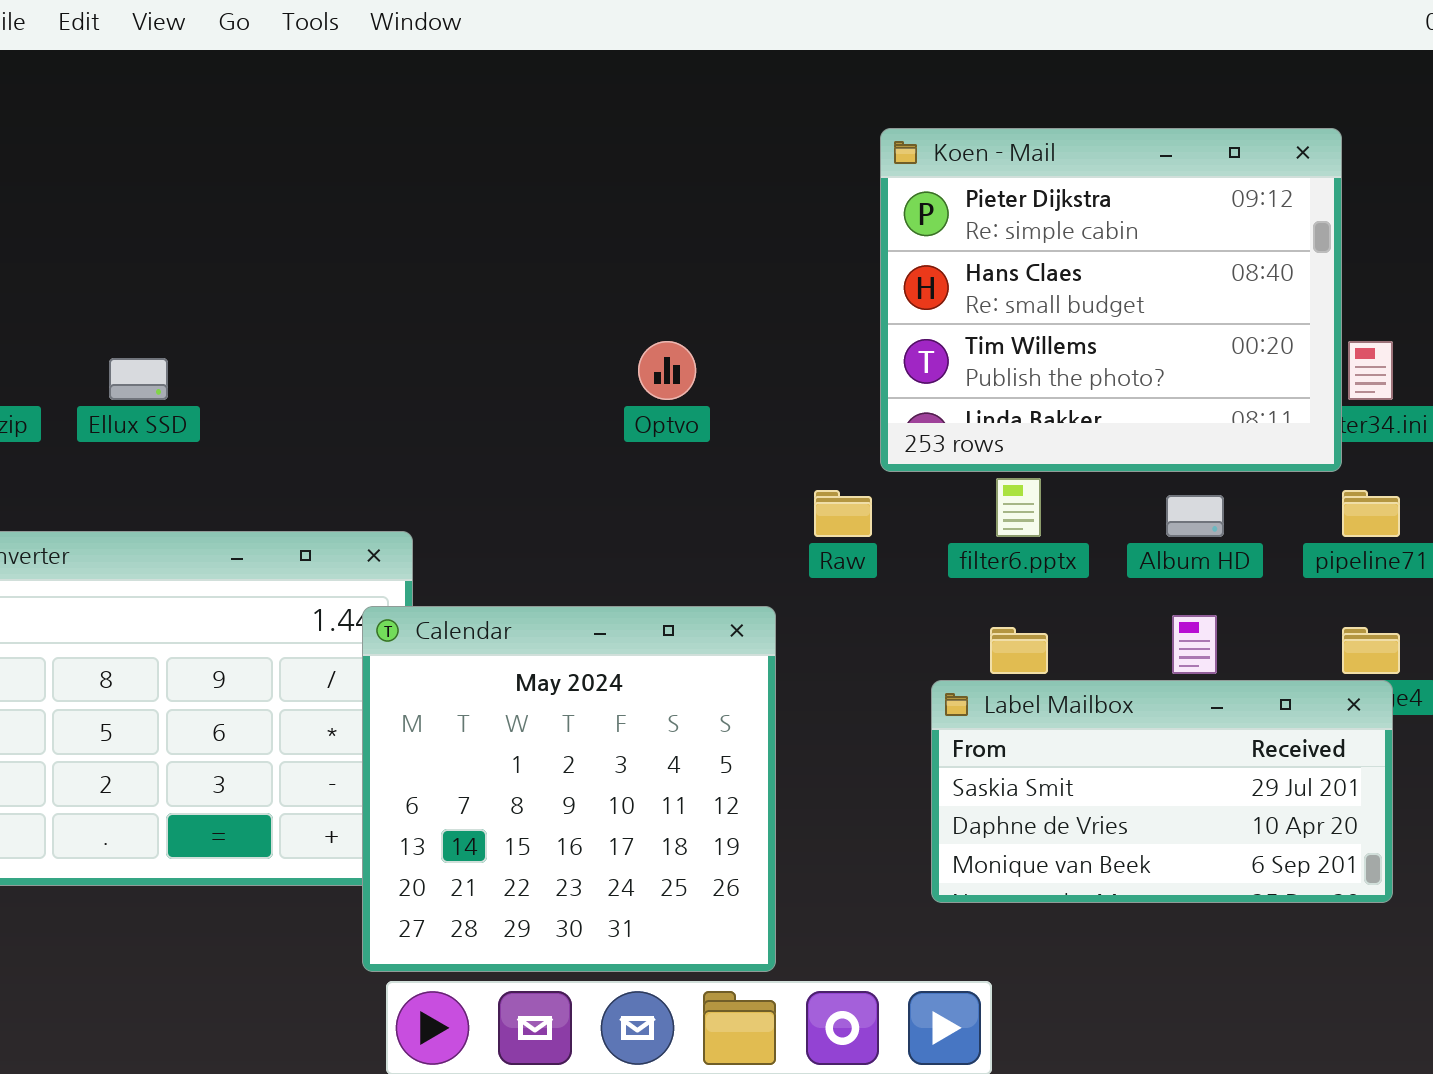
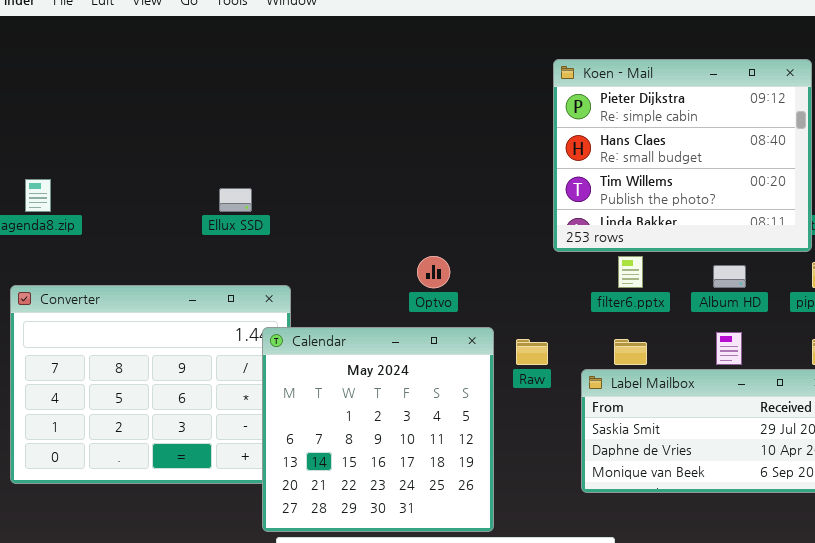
Optvo: [638,341,696,400] -> [417,256,450,288], moved
Ellux SSD: [109,358,168,400] -> [219,188,252,212], moved
Raw: [814,490,872,537] -> [516,339,548,365], moved

